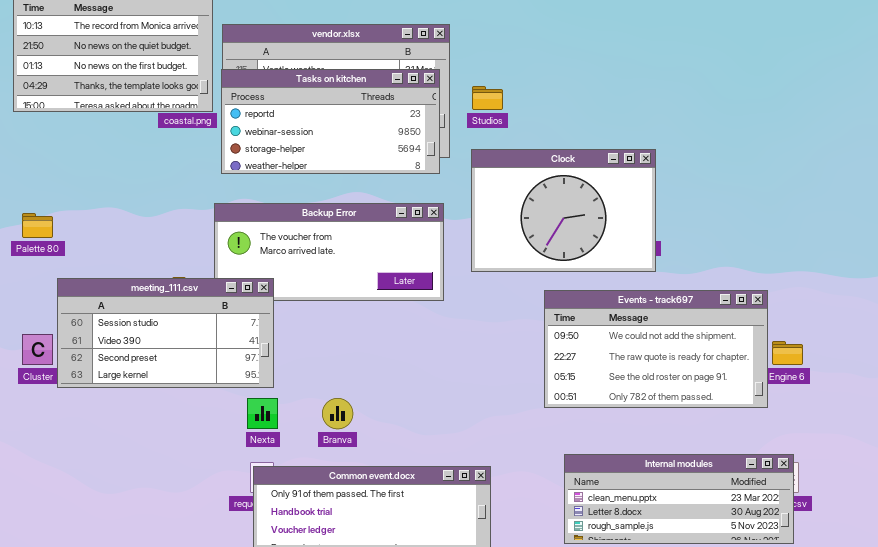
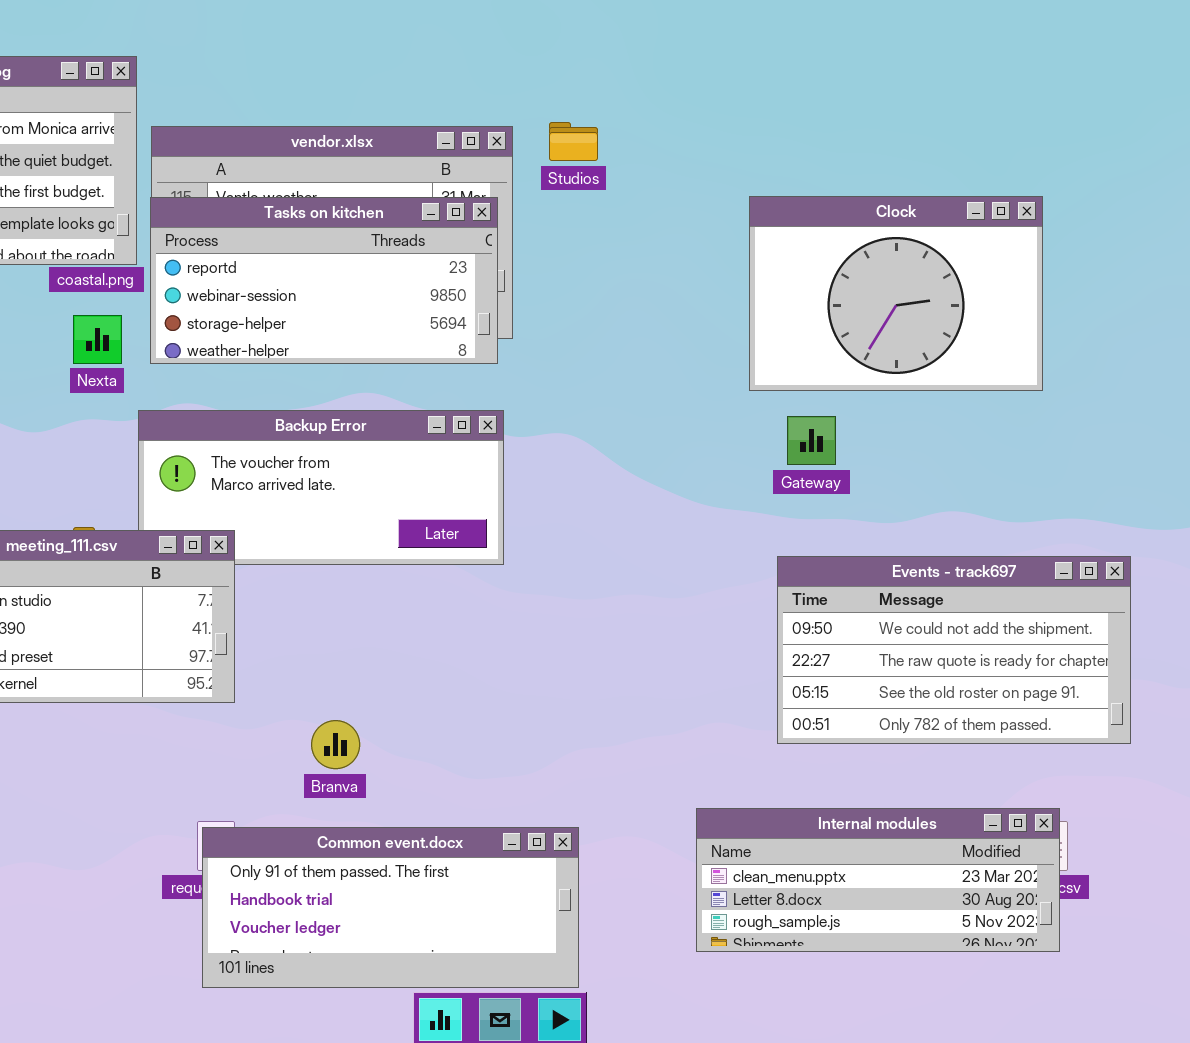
Studios: [472,86,503,110] -> [549,122,598,161], moved
Clock: [471,149,656,272] -> [749,196,1043,391], moved
Events - track697: [544,290,768,408] -> [777,556,1131,744], moved
Nexta: [247,398,278,429] -> [73,315,122,364], moved

